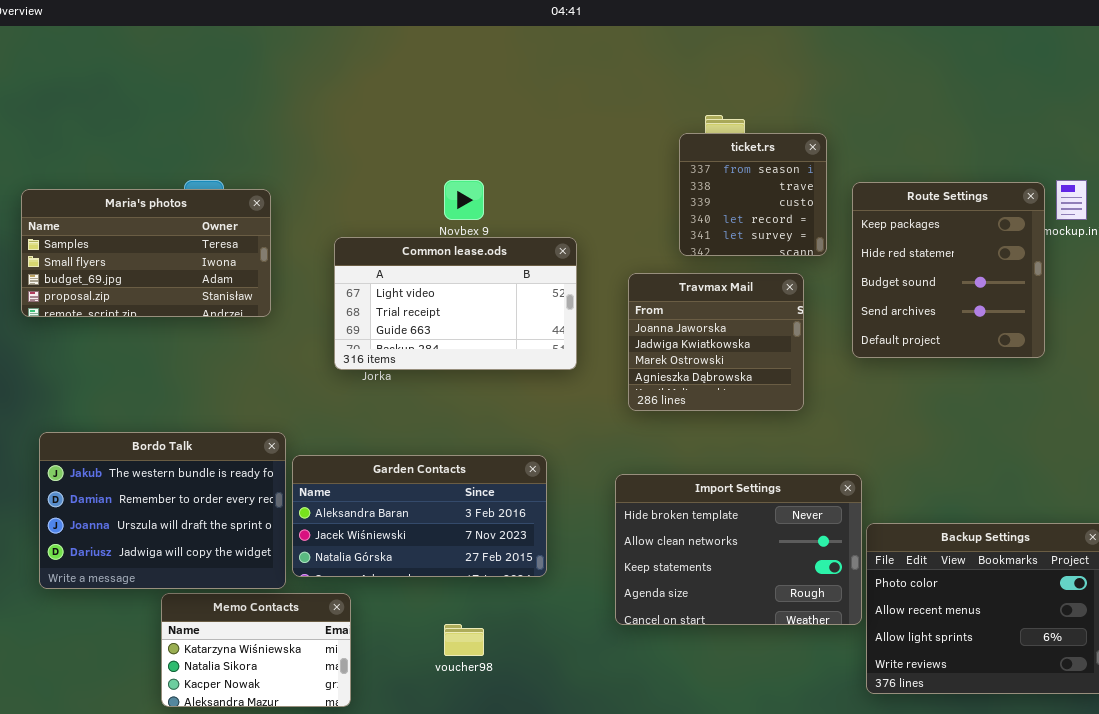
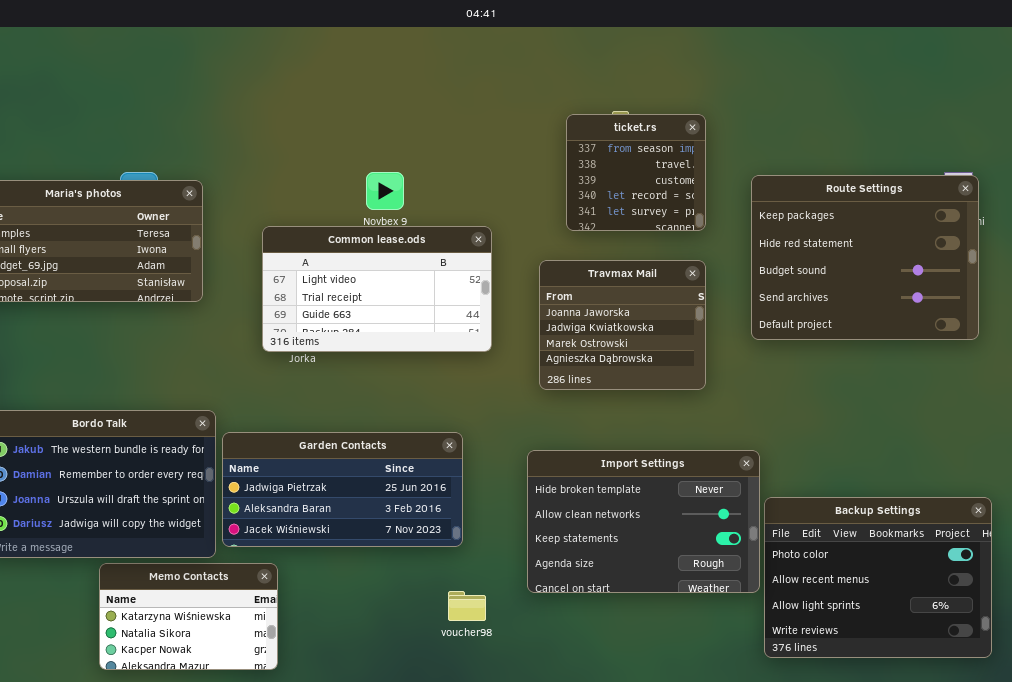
ticket.rs: [679,133,827,256] -> [566,114,706,231], moved
Route Settings: [852,182,1045,358] -> [751,175,979,340], resized
Garden Contacts: [292,455,547,577] -> [222,432,463,547], scrolled up 1 row
voucher98: [444,624,484,656] -> [448,591,486,621], moved

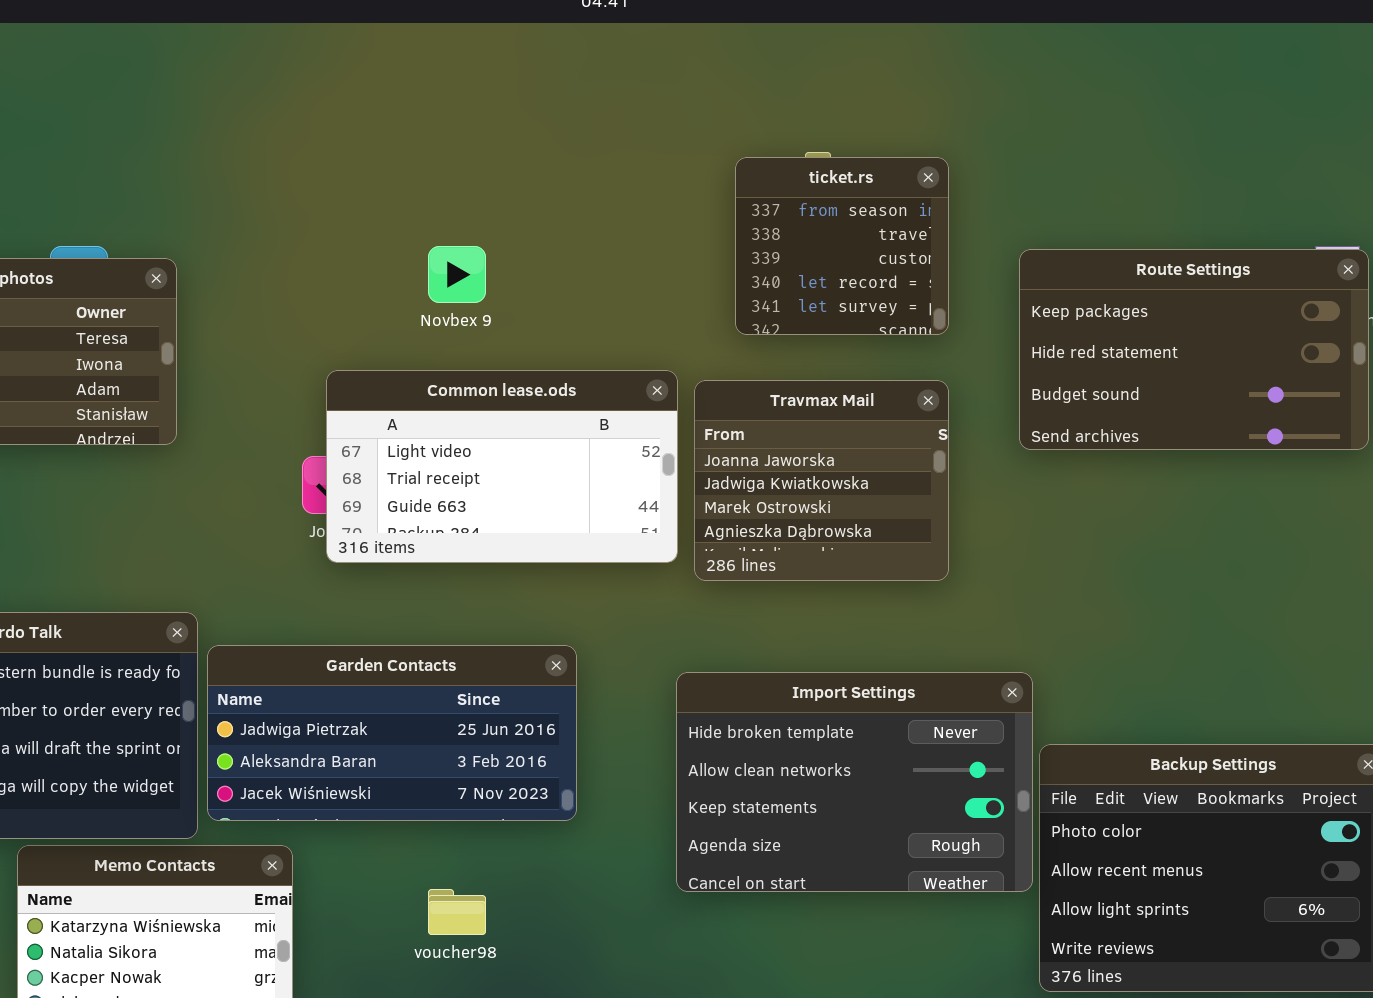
Route Settings: [751,175,979,340] -> [1019,249,1369,450], resized
Common lease.ods: [262,226,492,352] -> [326,370,678,563], moved
voucher98: [448,591,486,621] -> [428,889,486,935], moved

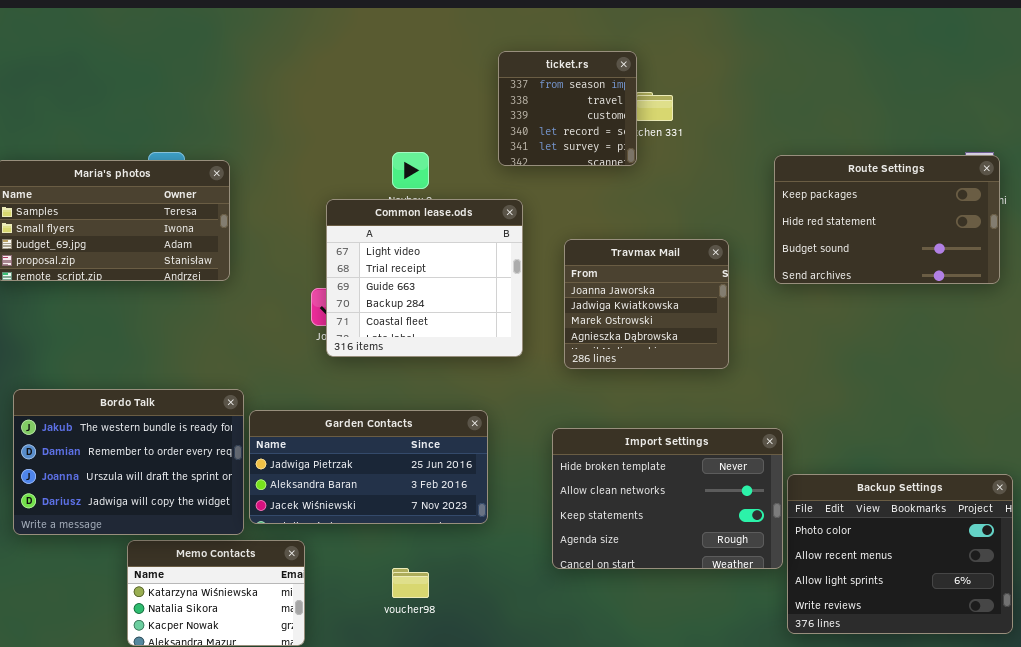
ticket.rs: [735,157,949,335] -> [498,51,637,166], moved
Common lease.ods: [326,370,678,563] -> [326,199,523,357], resized

